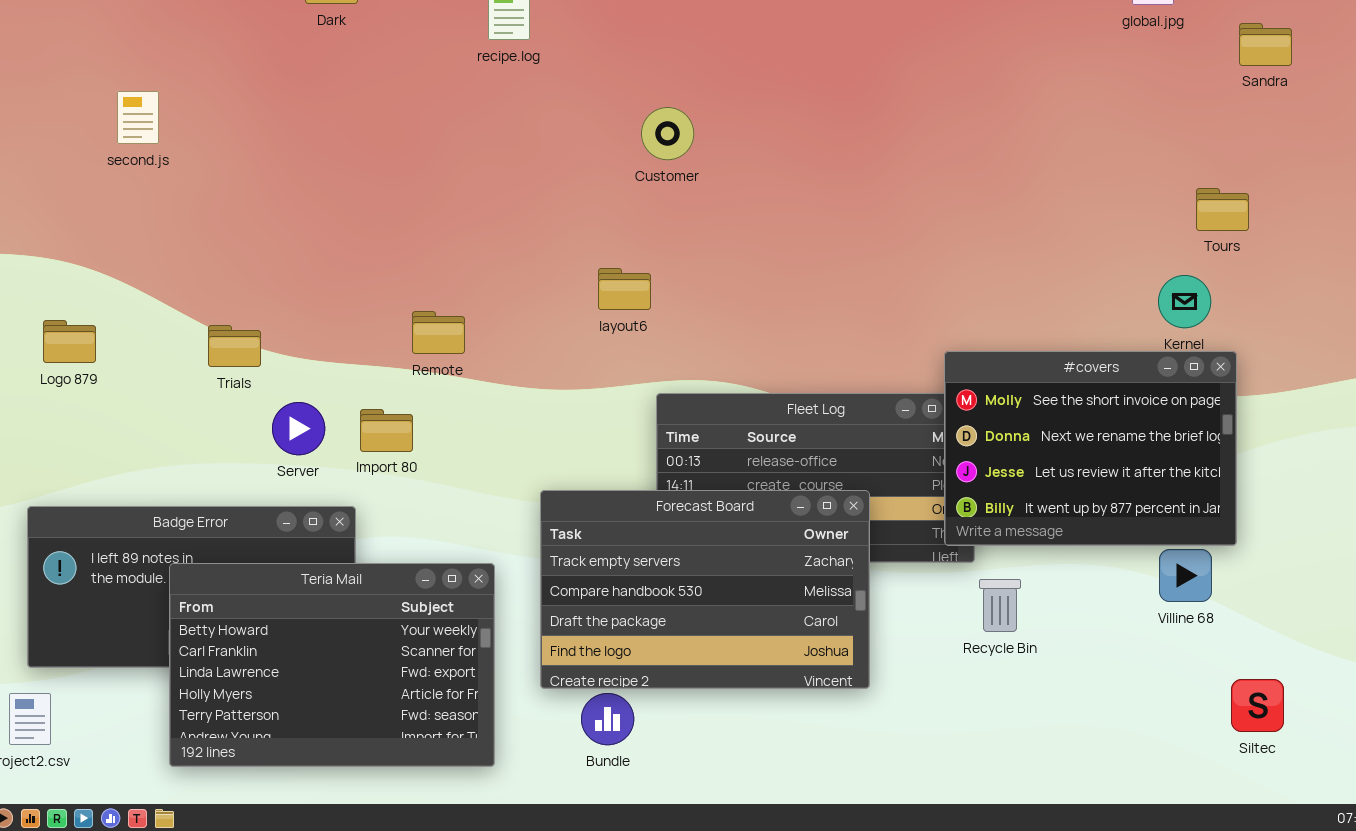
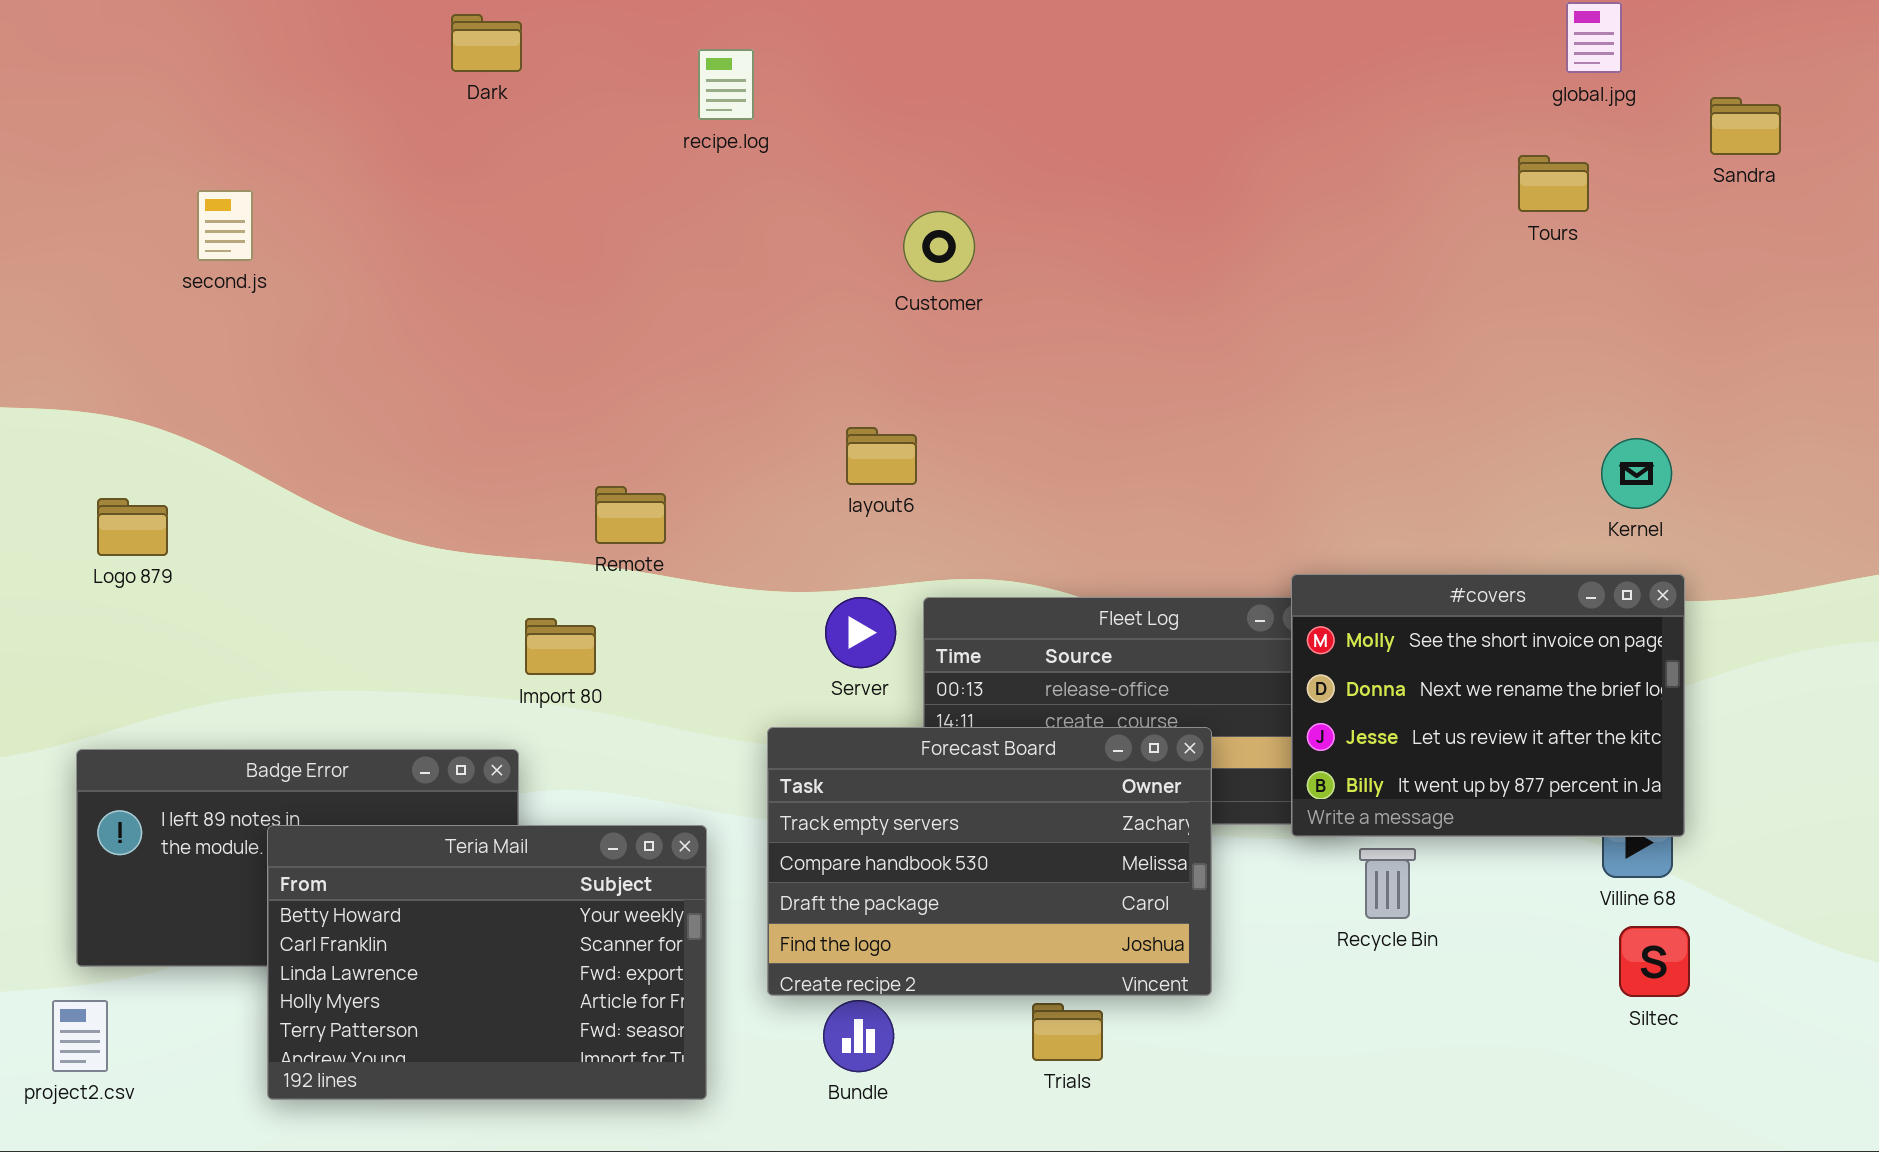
Tours: [1196,188,1249,231] -> [1518,155,1589,212], moved
Trials: [208,325,261,367] -> [1032,1003,1103,1061], moved
#covers: [944,351,1237,546] -> [1291,574,1685,837], moved
Server: [272,402,325,455] -> [825,597,896,668], moved
Siltec: [1231,679,1284,732] -> [1619,926,1690,997], moved

